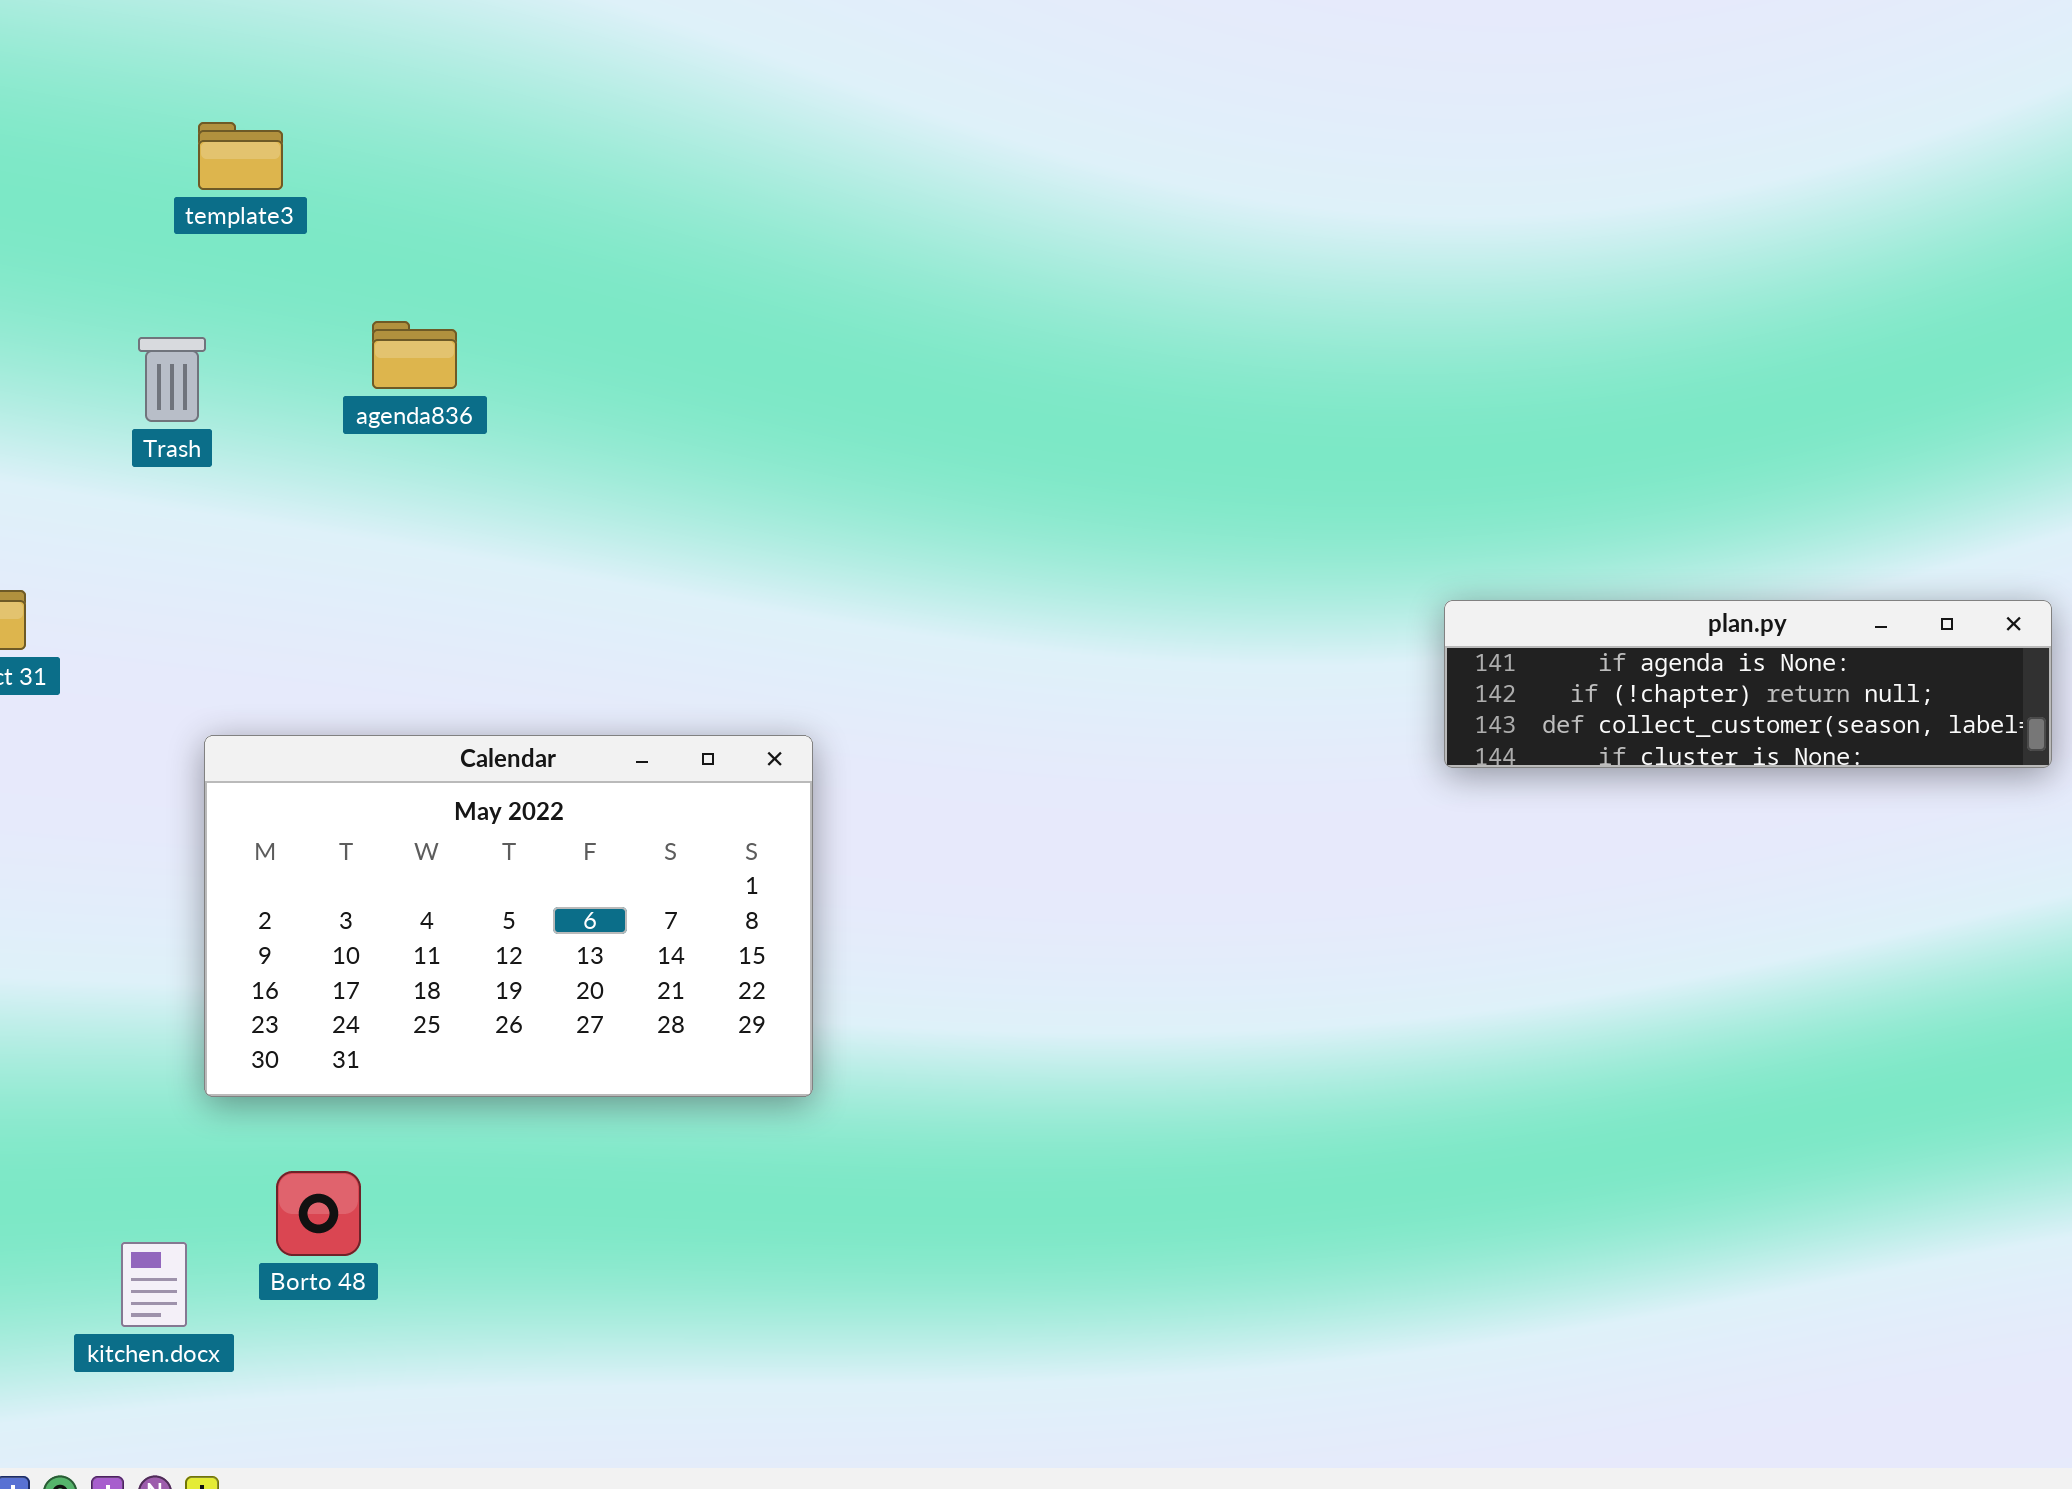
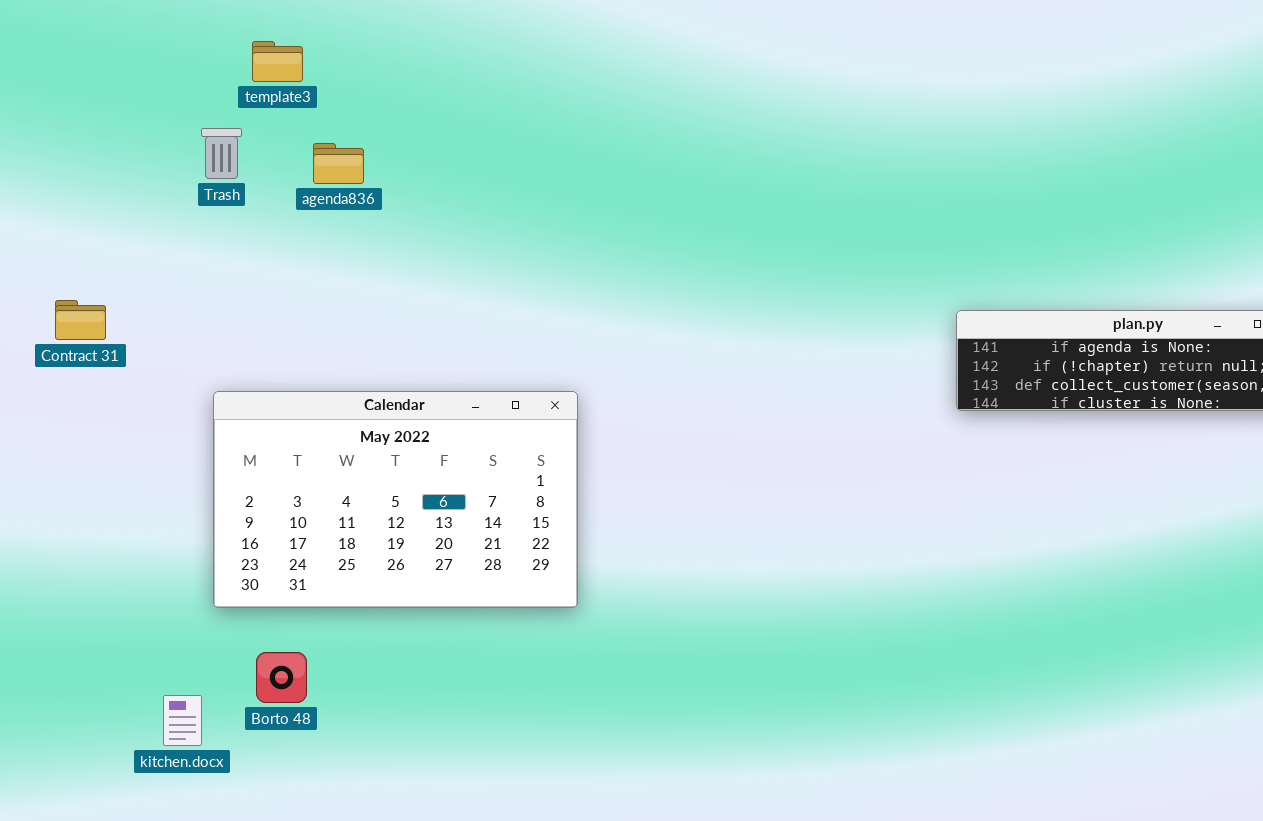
template3: [198,122,283,190] -> [252,41,303,82], moved
Trash: [138,337,206,422] -> [201,128,242,179], moved

